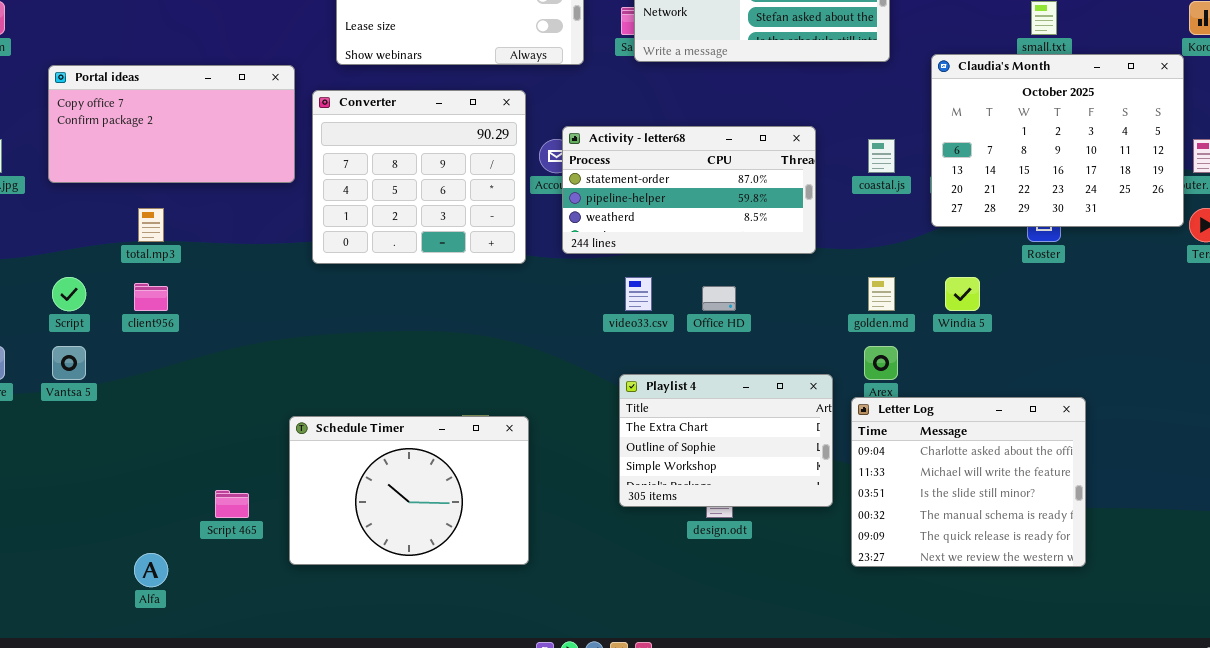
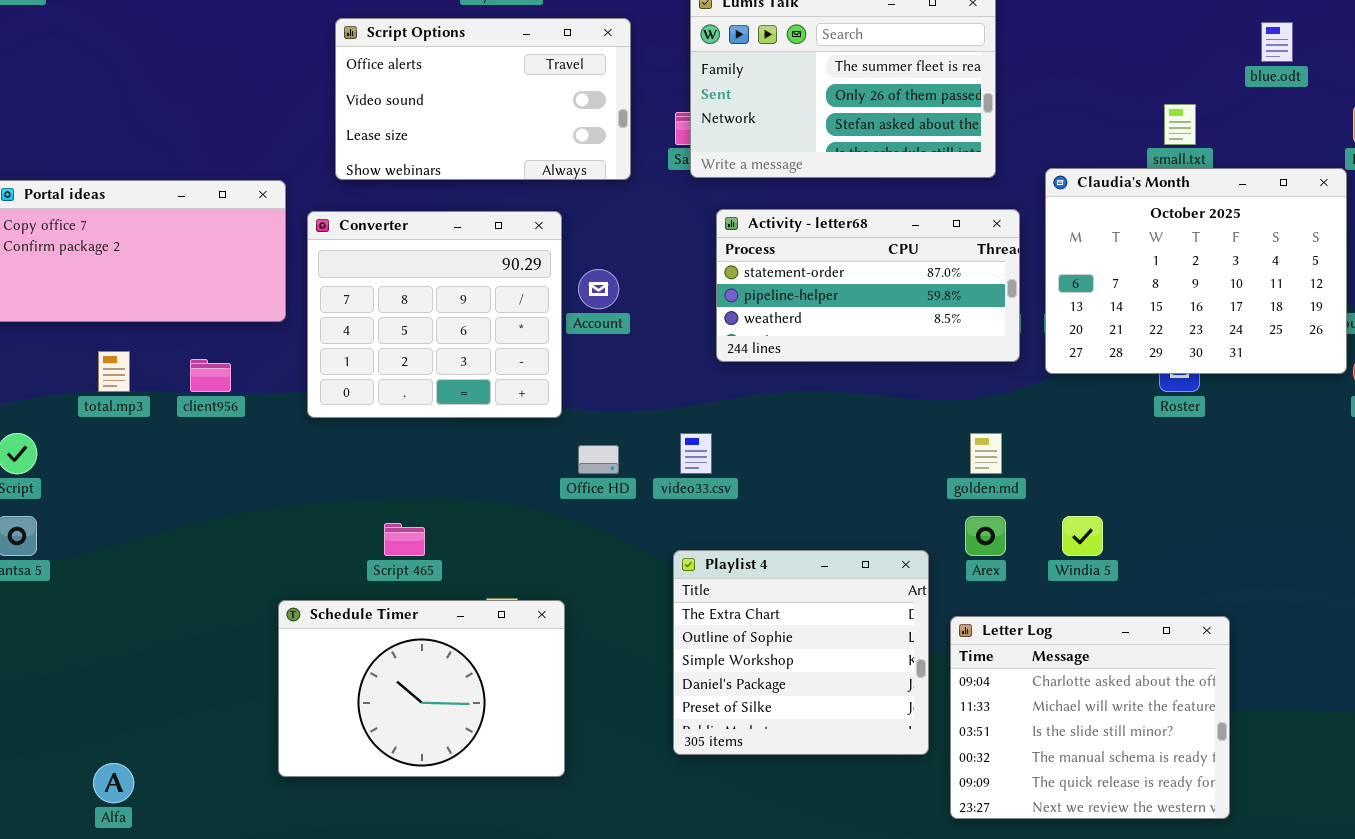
Activity - letter68: [562,126,816,254] -> [716,209,1020,362], moved
Windia 5: [945,277,980,311] -> [1062,516,1103,556], moved
client956: [134,283,168,311] -> [190,359,231,392], moved
Office HD: [702,286,736,311] -> [578,445,619,474], moved
Playlist 4: [619,374,833,507] -> [673,550,929,755], resized
Letter Log: [851,397,1086,567] -> [950,616,1230,819], moved
Script 465: [215,490,249,518] -> [384,523,425,556], moved

